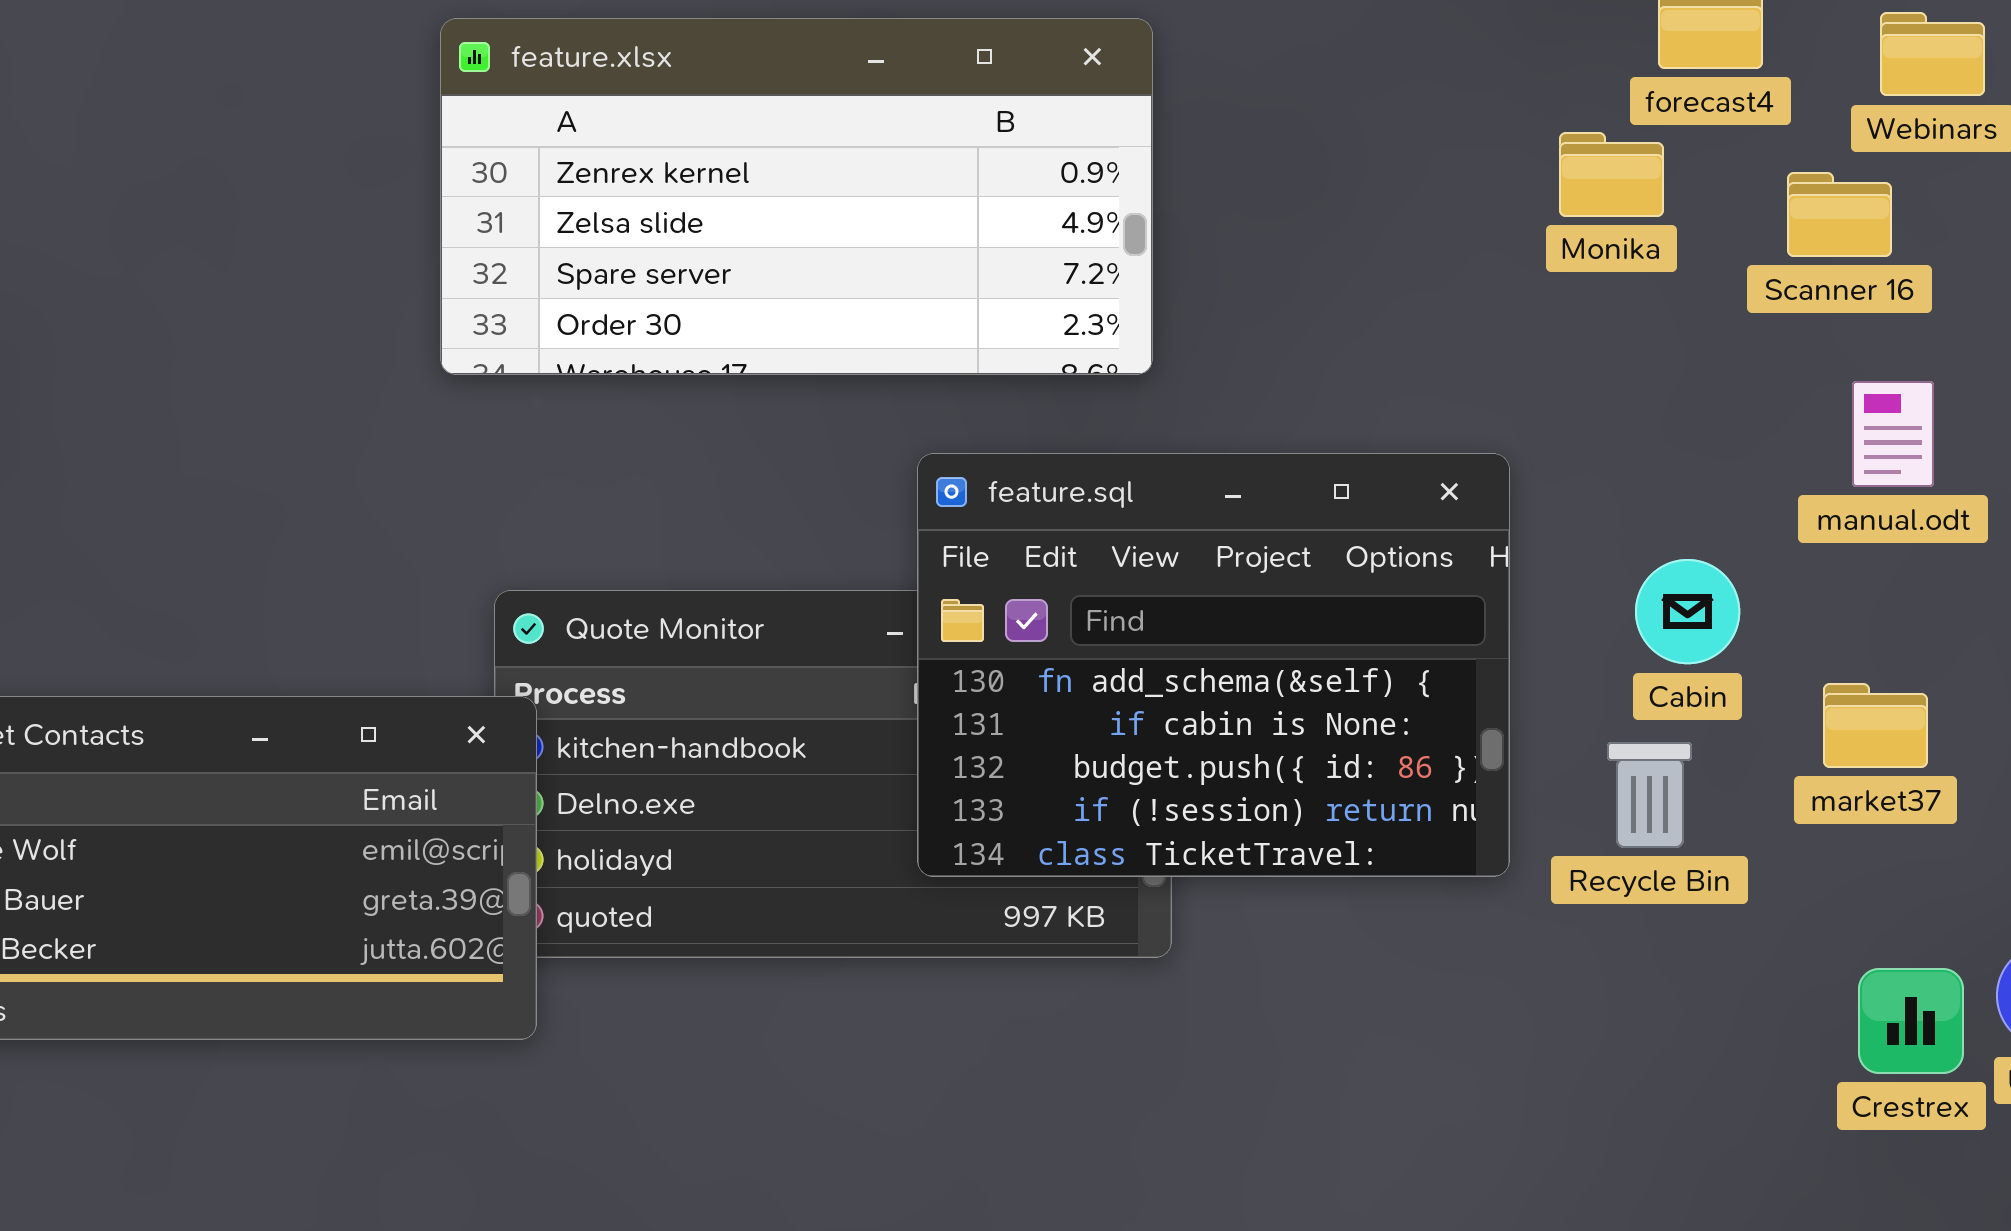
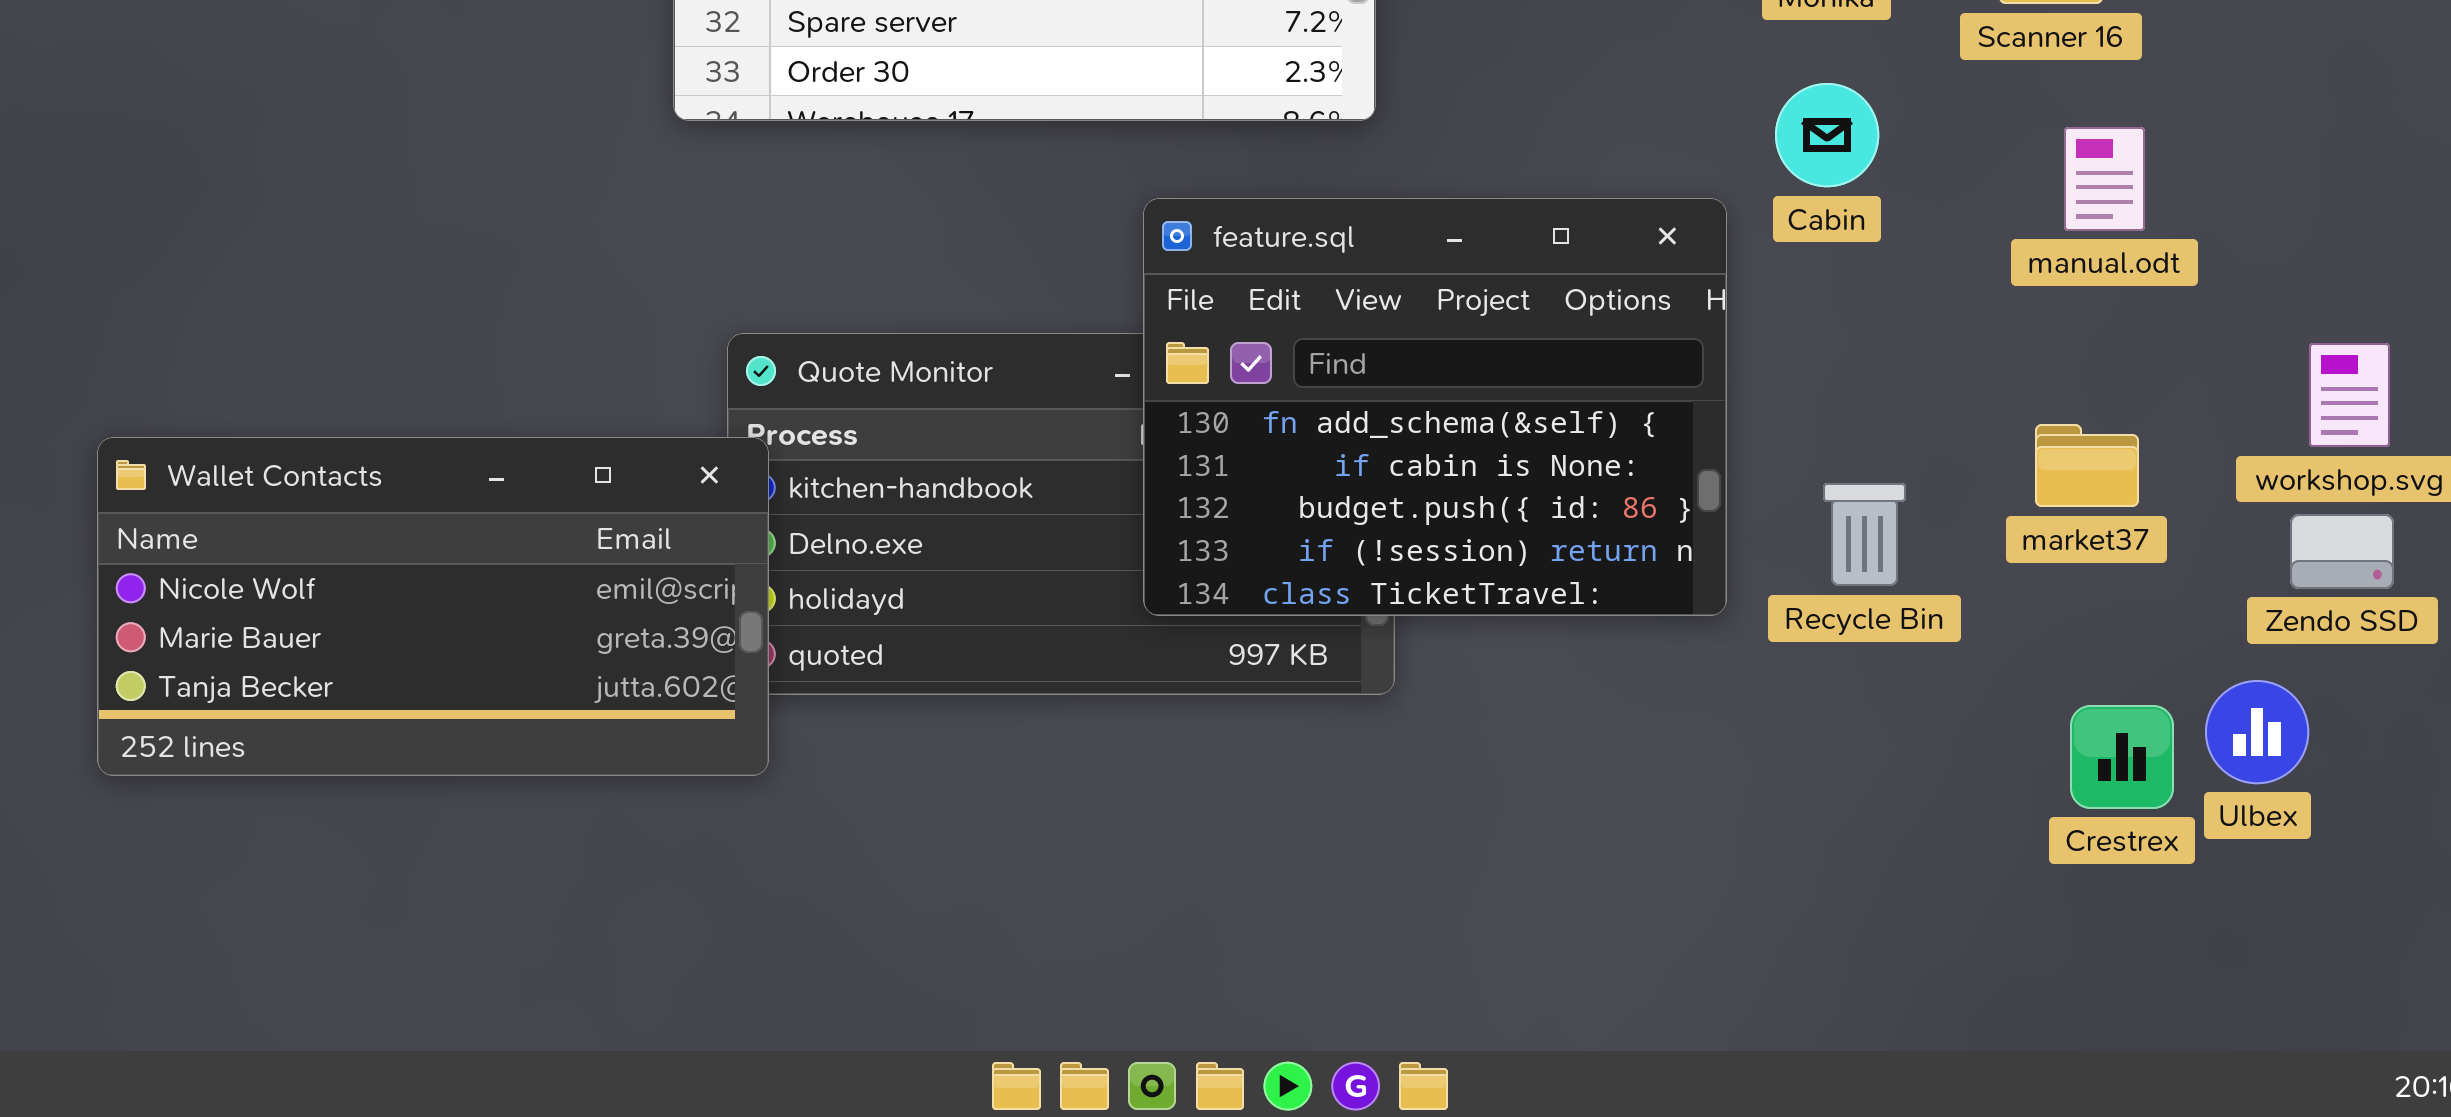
Cabin: [1635,559,1740,664] -> [1775,83,1879,187], moved

